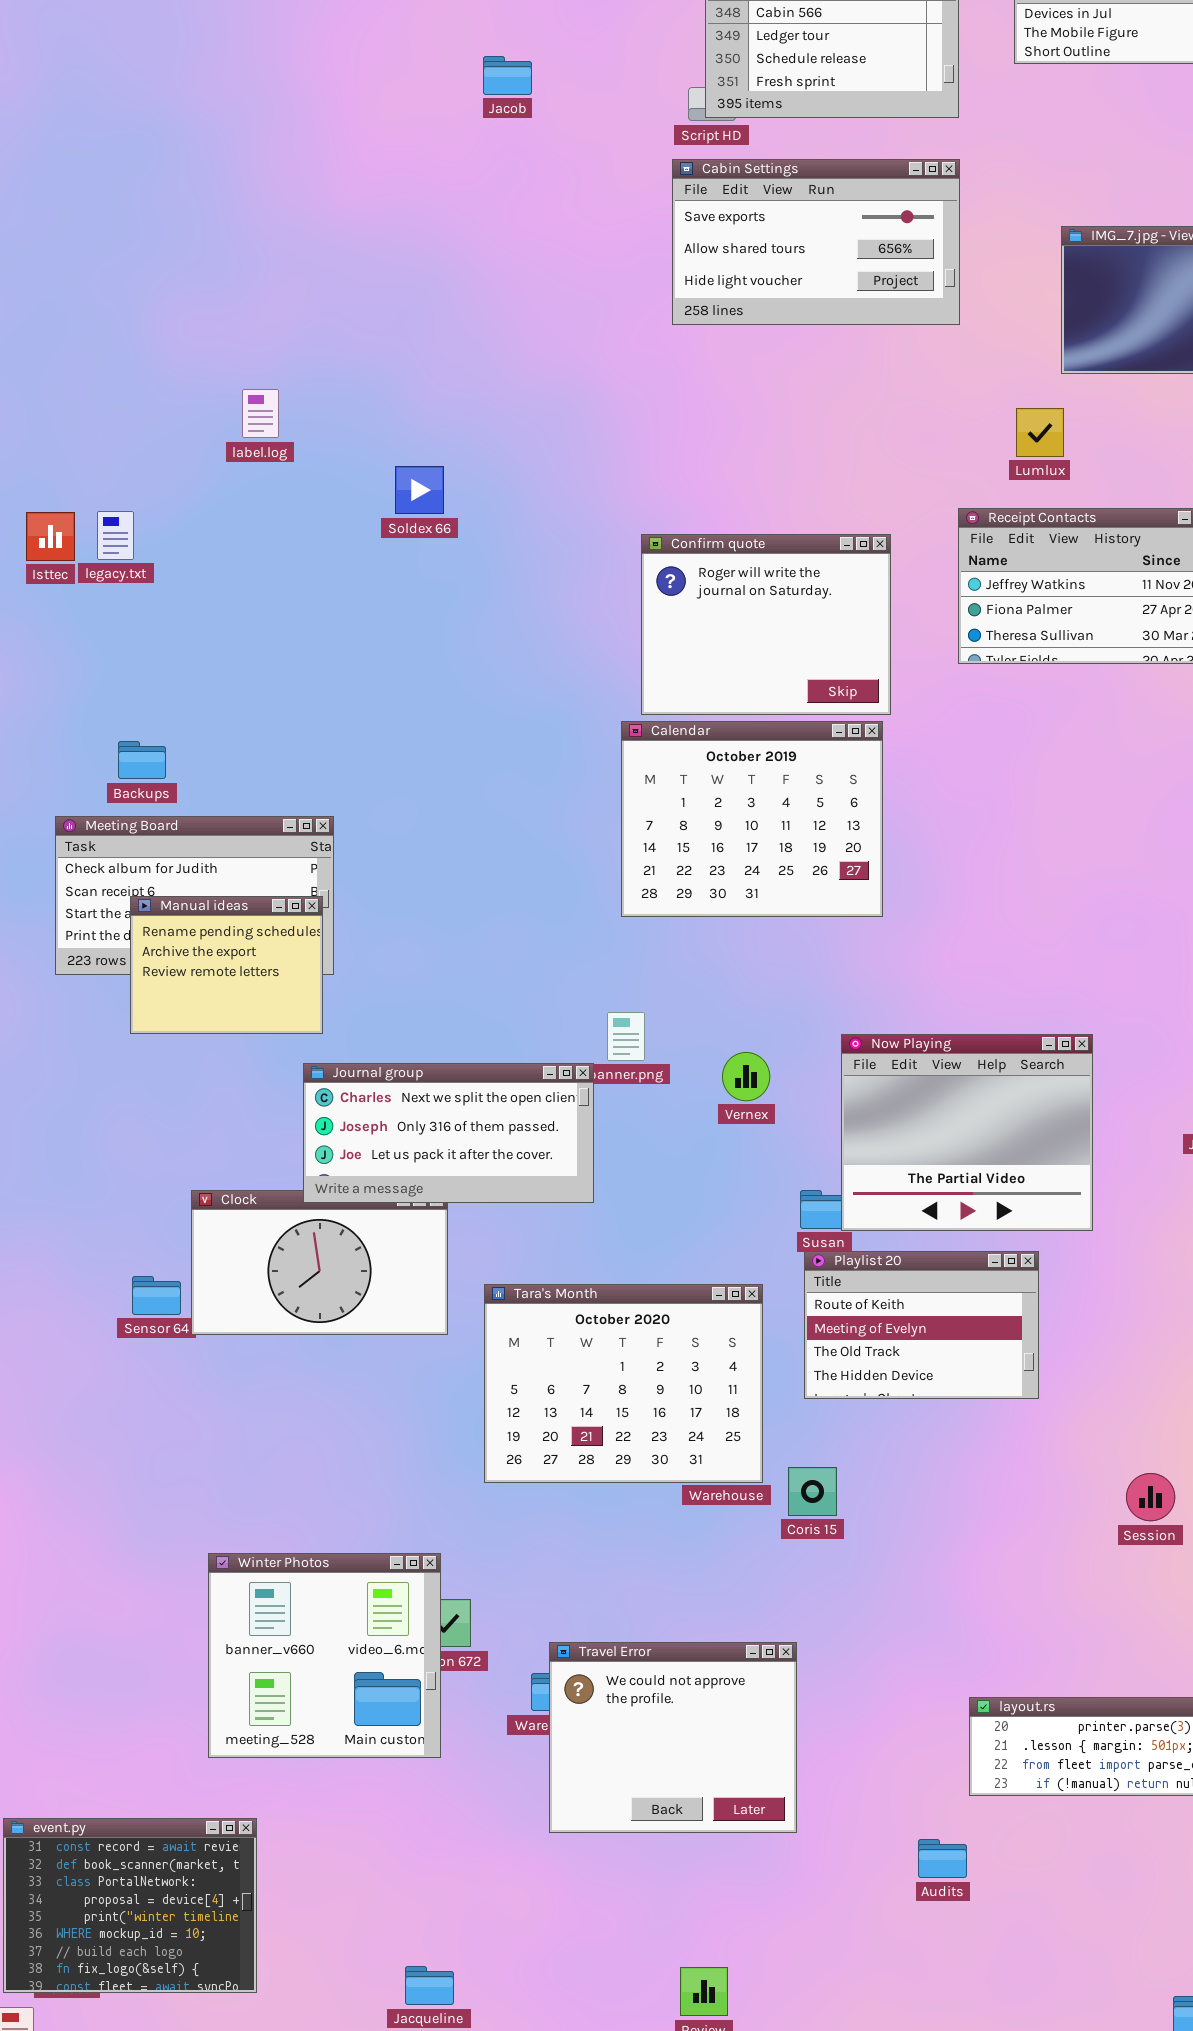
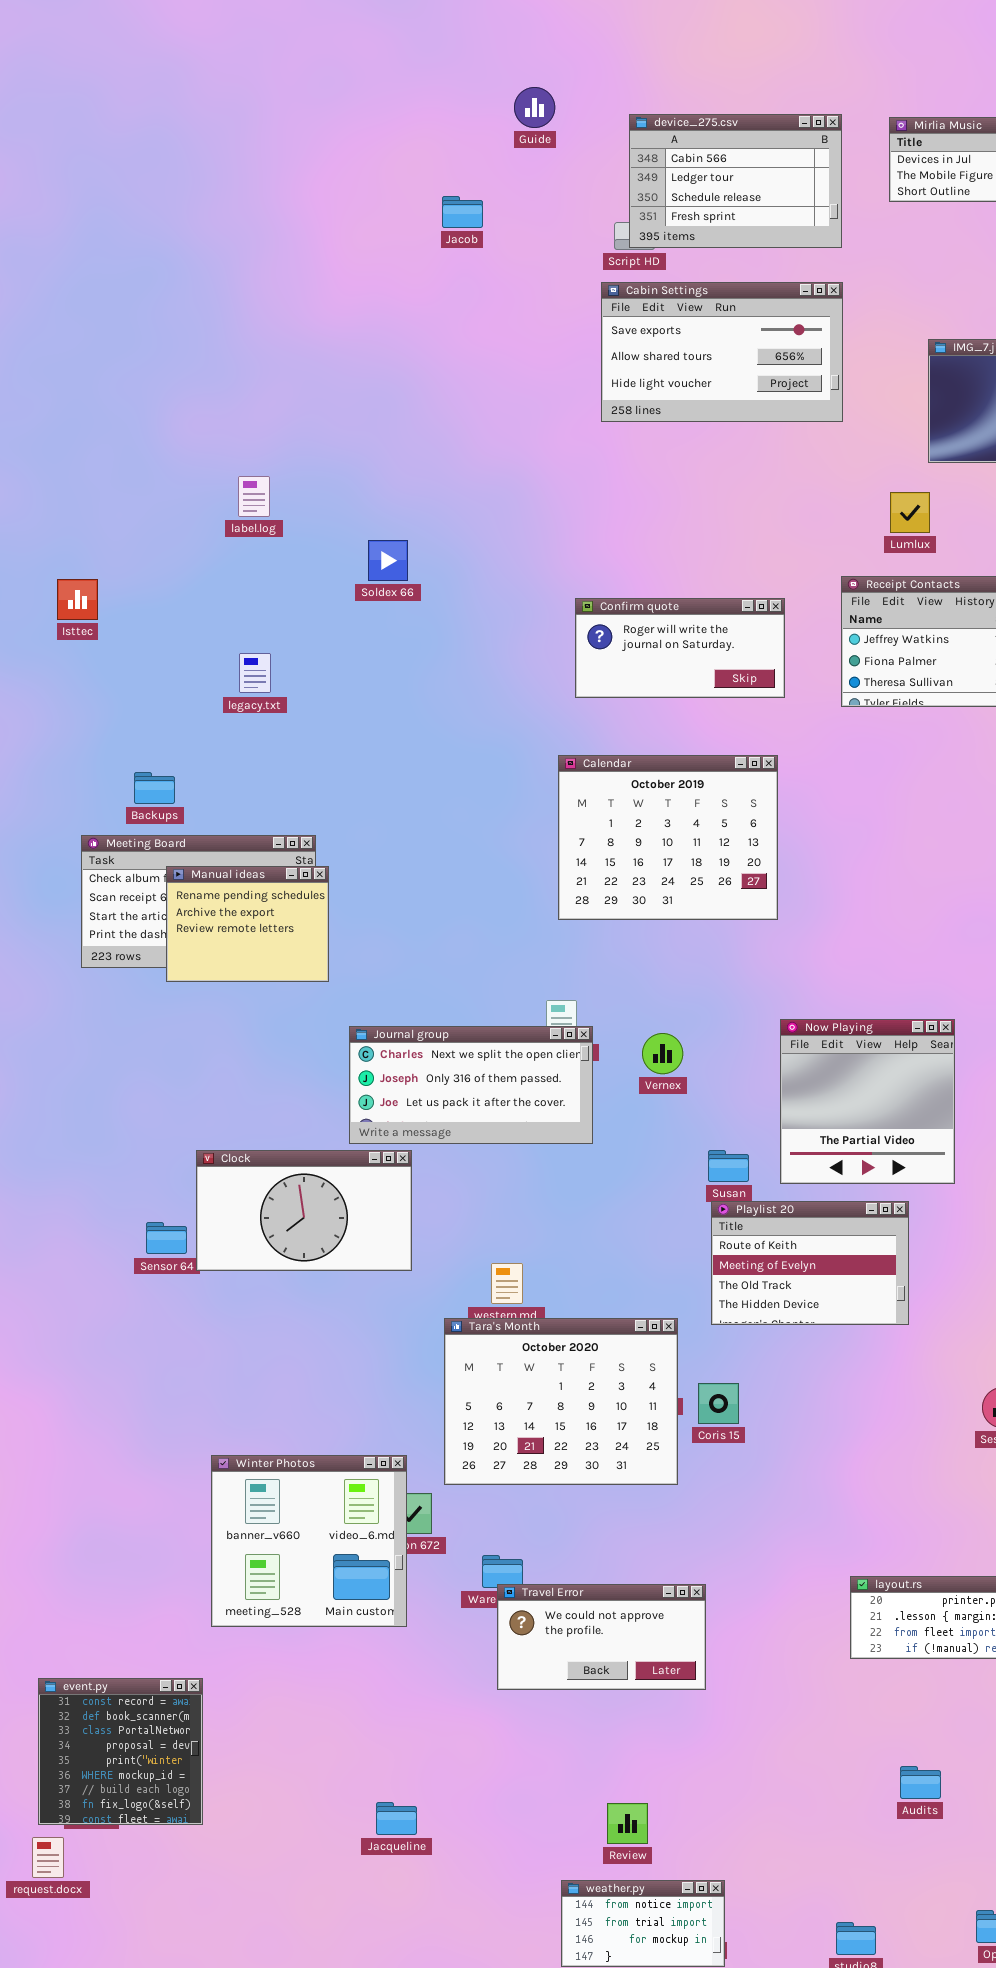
legacy.txt: [97,511,134,560] -> [239,653,271,693], moved
Confirm quote: [641,534,891,715] -> [575,598,785,698], resized
Manual ideas: [130,896,323,1034] -> [166,866,329,982], moved
Now Playing: [841,1034,1093,1231] -> [780,1019,955,1184], resized
Journal group: [303,1063,594,1203] -> [349,1026,593,1144], moved
Tara's Month: [484,1284,763,1483] -> [444,1318,678,1485], moved
Travel Error: [549,1642,797,1833] -> [497,1584,706,1690], resized
event.py: [3,1818,257,1993] -> [38,1678,203,1825], resized
Audits: [918,1839,967,1878] -> [900,1766,941,1799], moved

